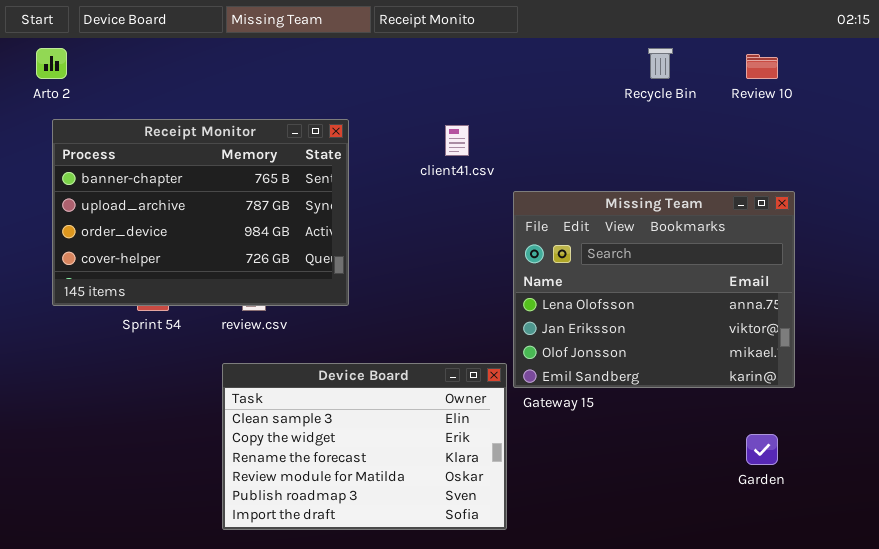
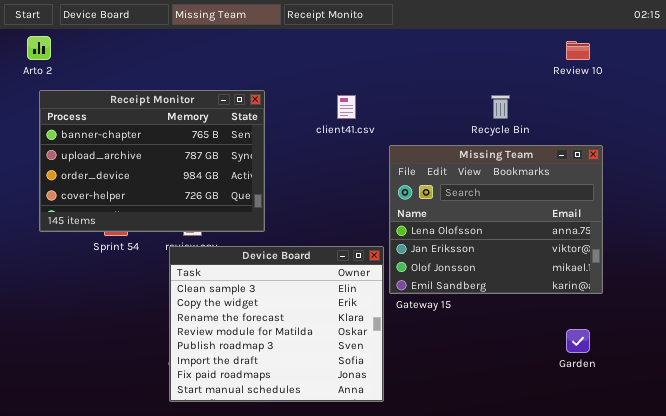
Recycle Bin: [648,48,673,79] -> [491,95,510,119], moved
Device Board: [222,363,507,530] -> [169,246,384,402], resized

